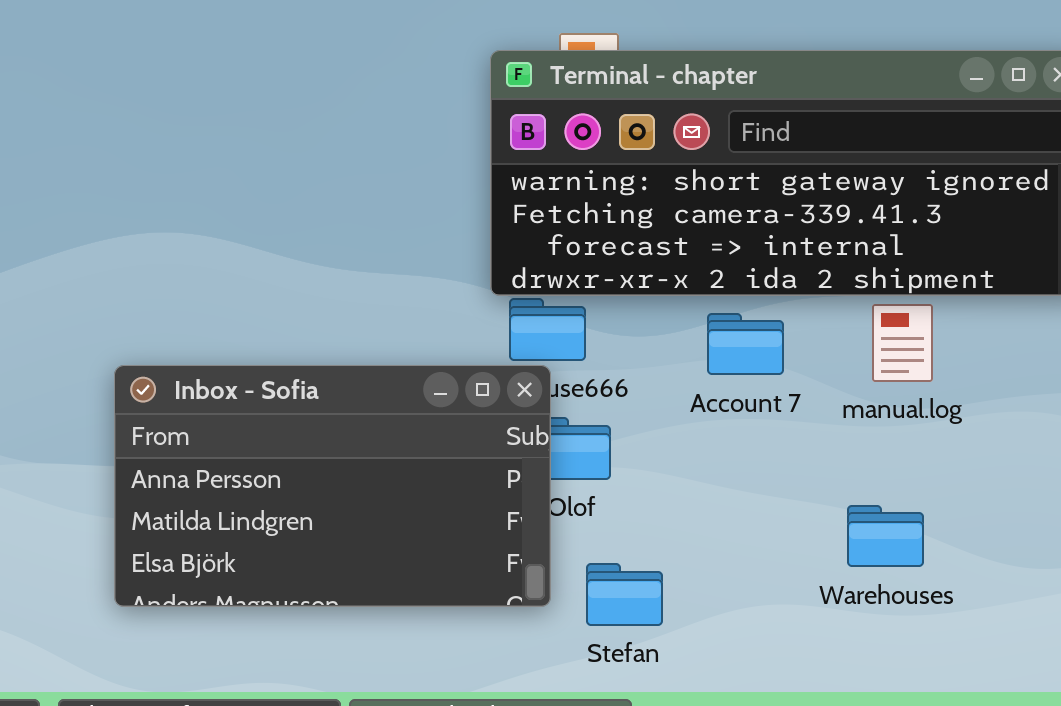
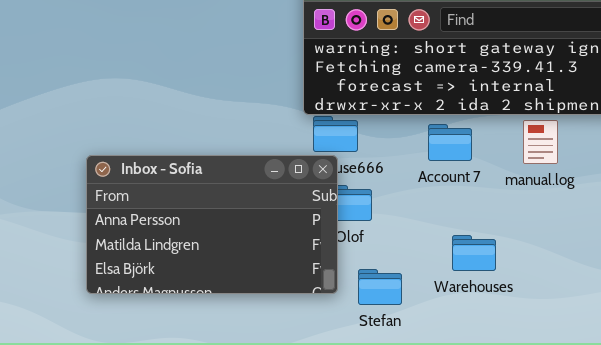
Warehouses: [847,505,924,567] -> [452,235,496,271], moved

